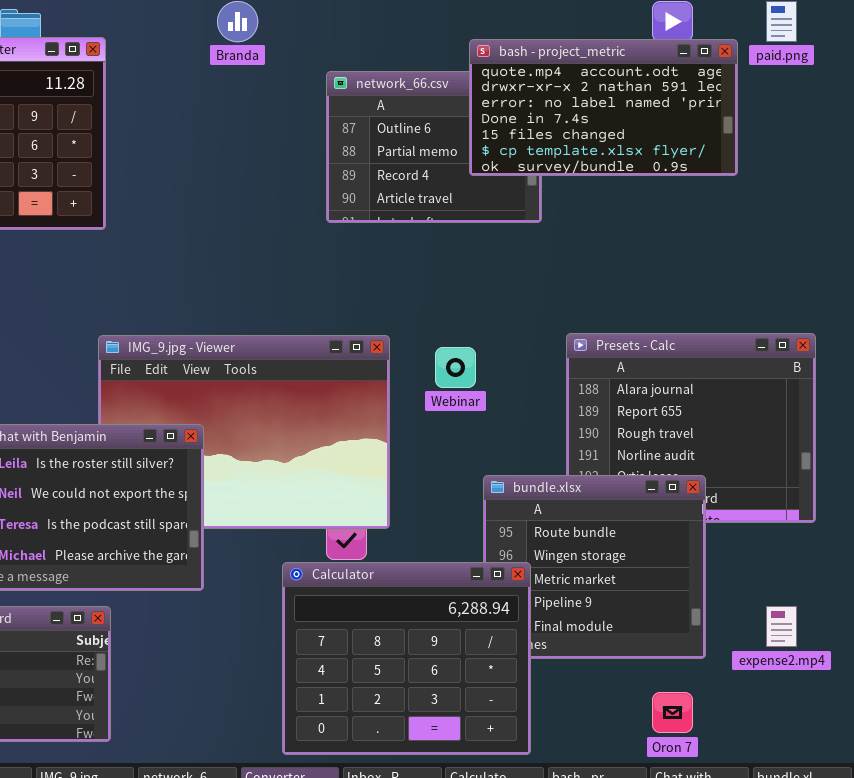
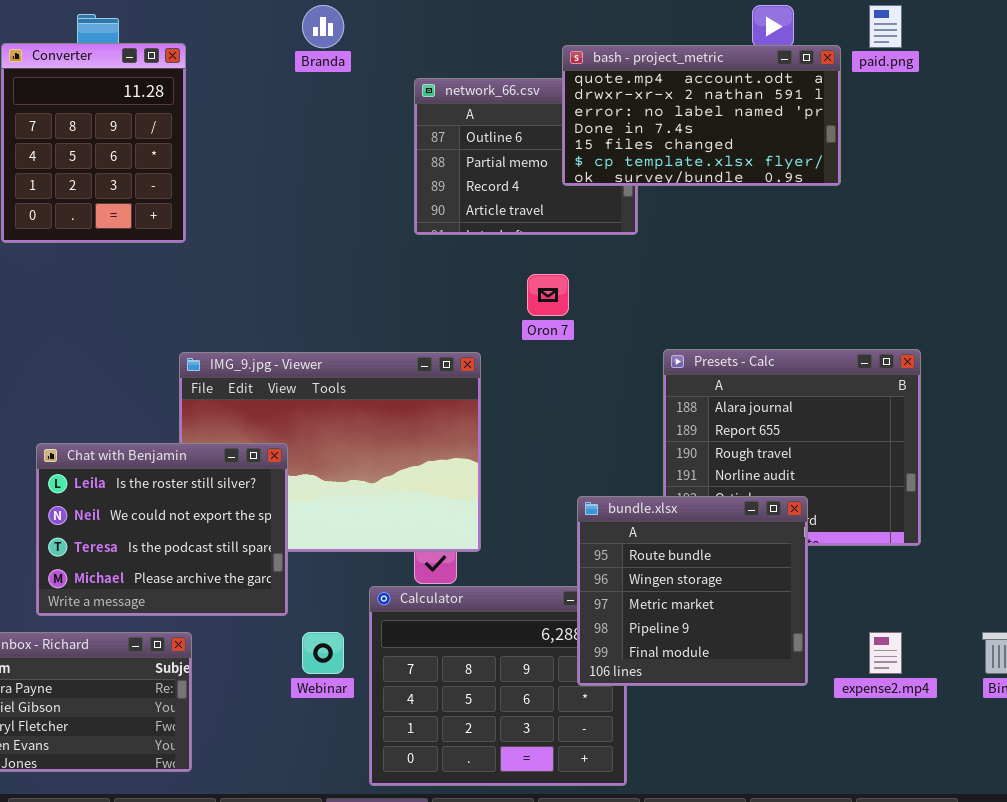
Webinar: [435,347,476,388] -> [302,632,344,674], moved
bundle.xlsx: [483,475,706,659] -> [577,496,808,686], raised
Oron 7: [652,692,693,733] -> [527,274,569,316], moved

